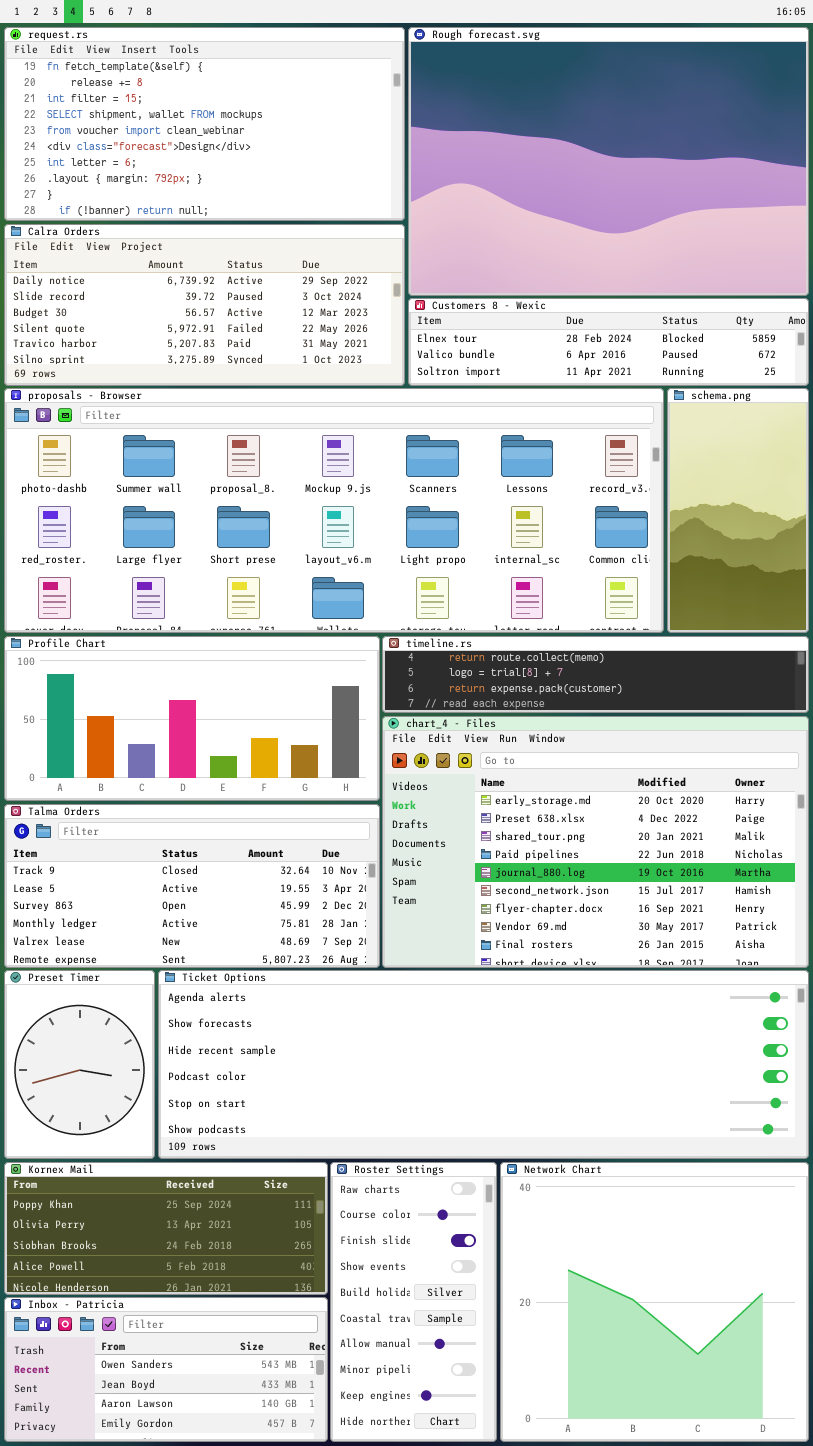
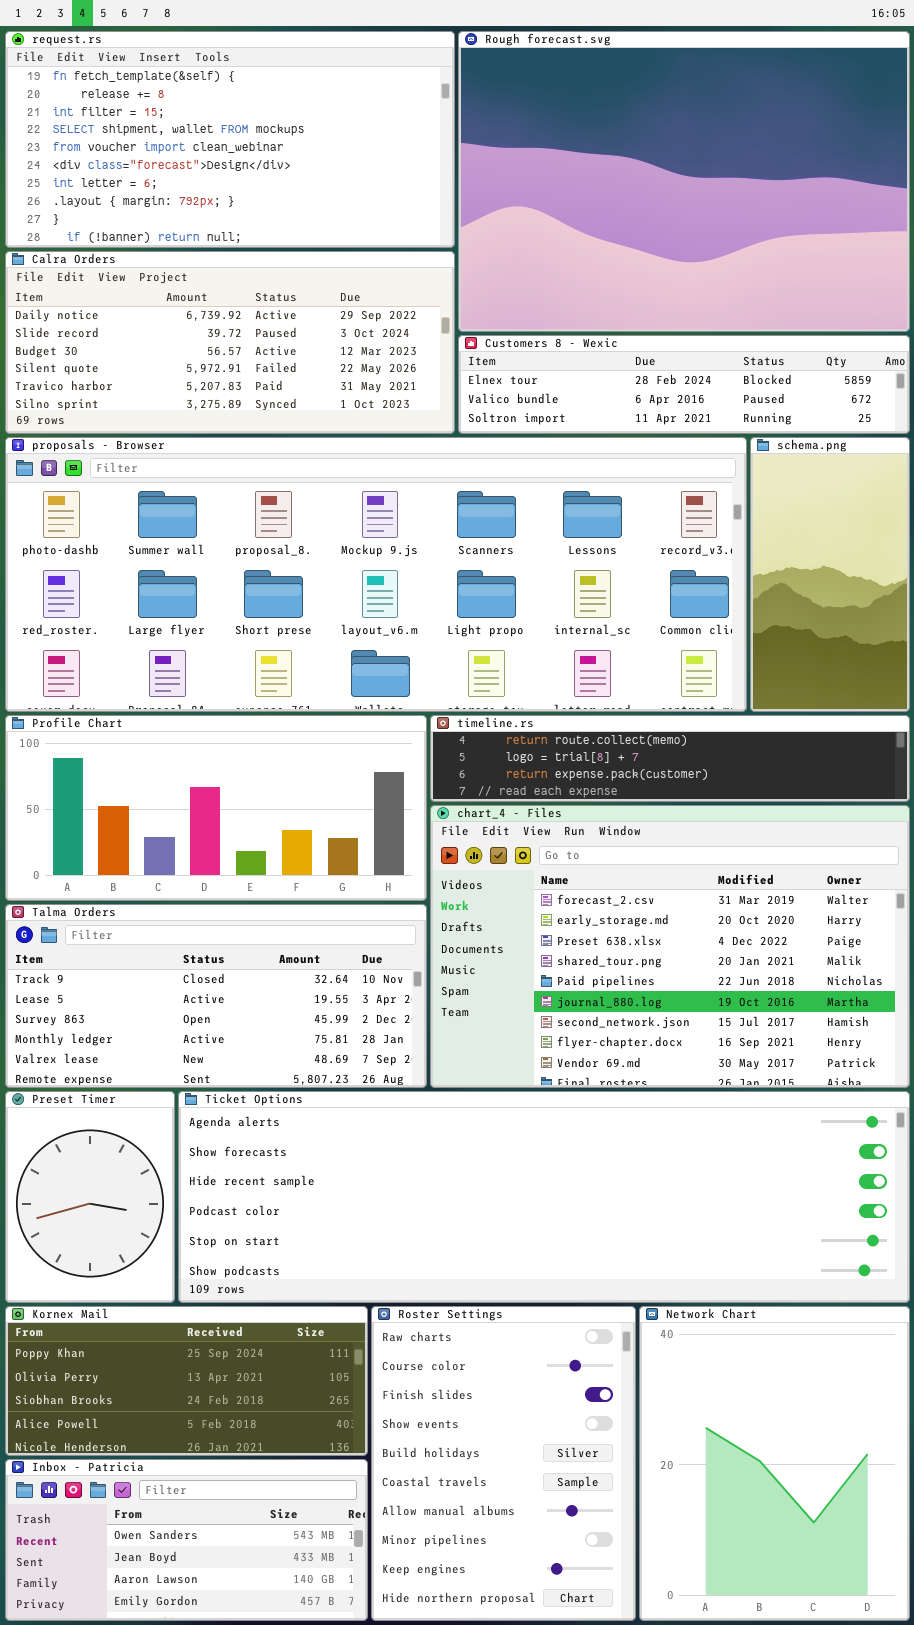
chart_4 - Files: [382,716,809,968] -> [430,805,910,1088], scrolled up 1 row
Roster Settings: [330,1162,497,1442] -> [371,1306,636,1621], resized
Network Chart: [500,1162,809,1442] -> [639,1306,910,1621], resized

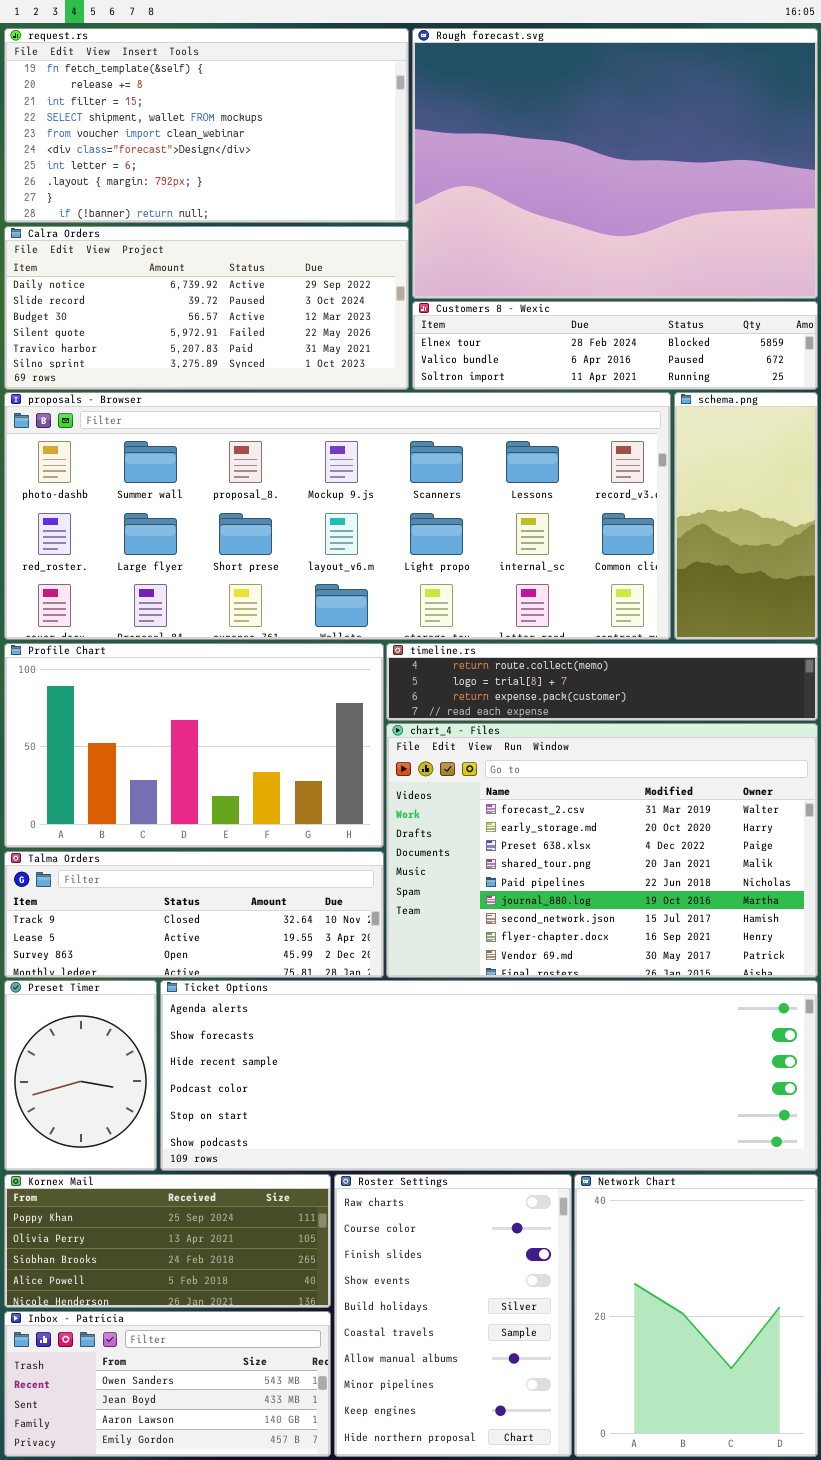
Profile Chart: [5,715,427,901] -> [4,643,384,848], resized
Talma Orders: [5,904,427,1088] -> [4,851,384,978], resized

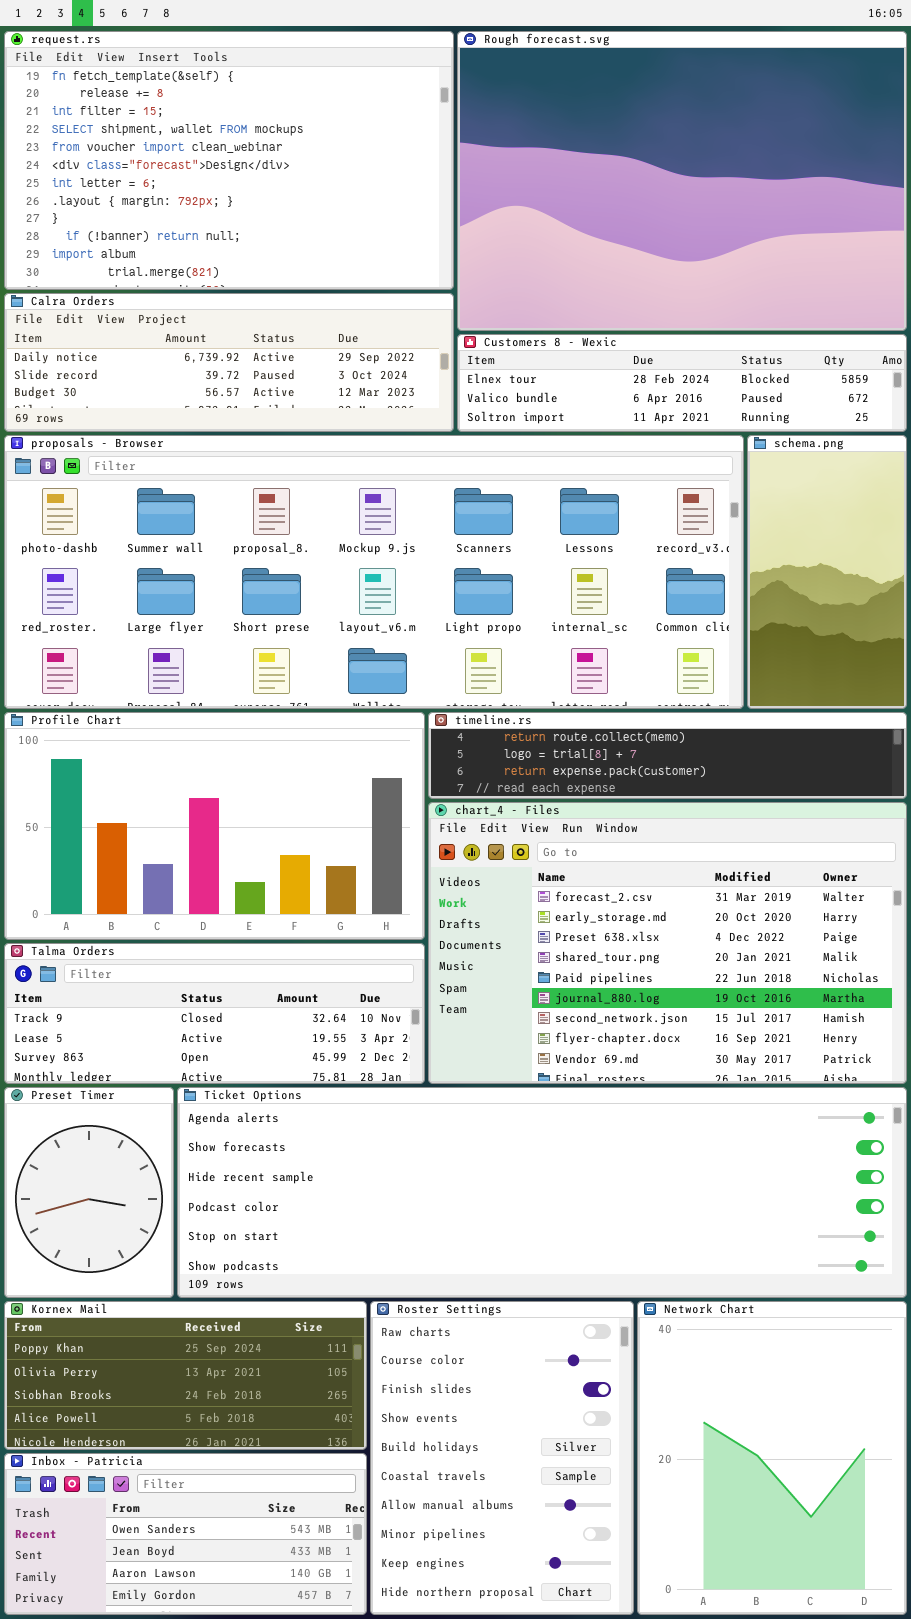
request.rs: [4,28,409,223] -> [4,31,454,290], resized
Calra Orders: [4,226,409,390] -> [4,293,454,432], resized

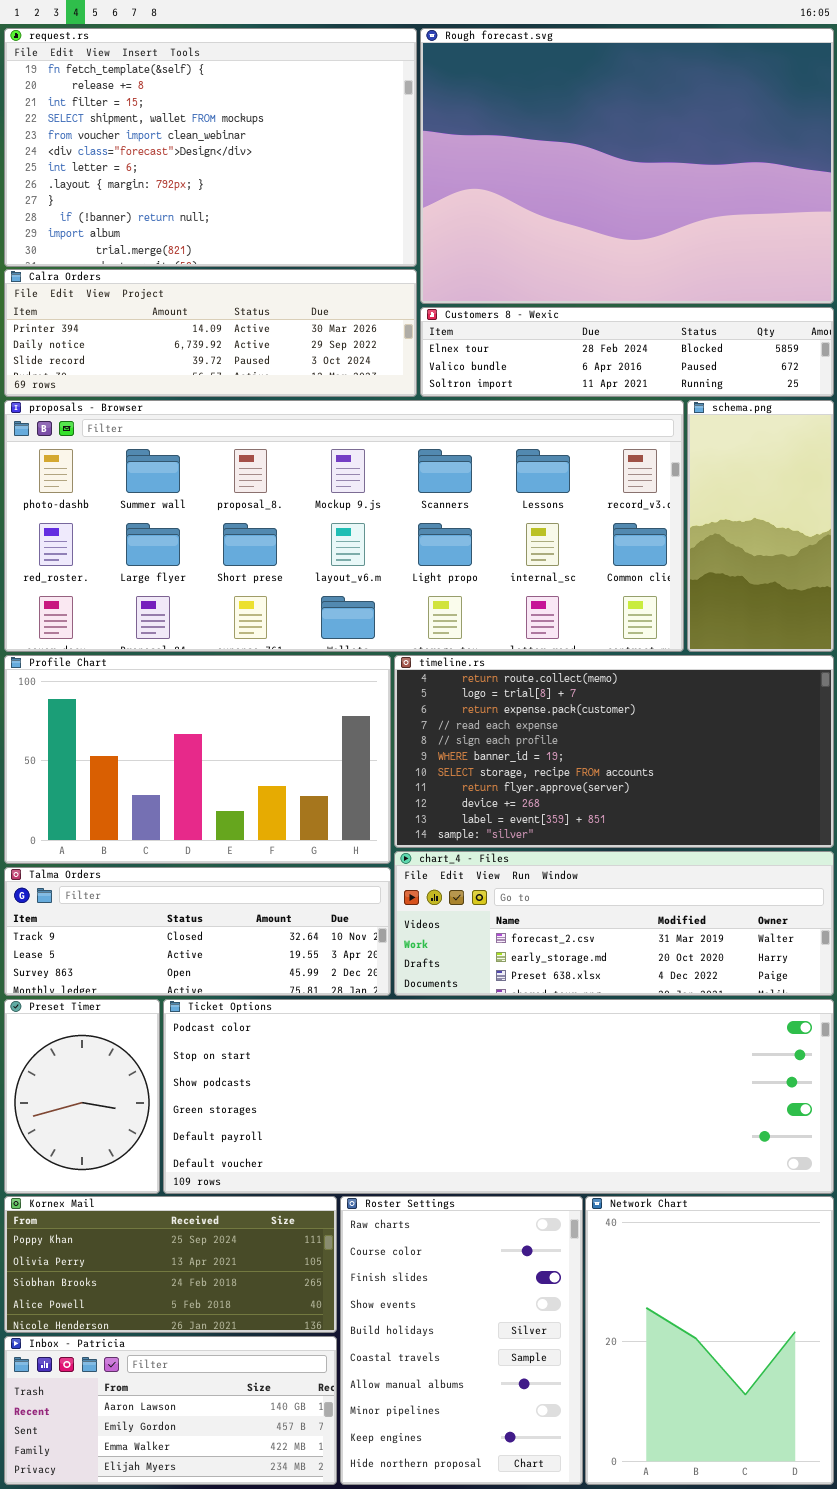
Calra Orders: [4,293,454,432] -> [4,269,417,397], scrolled up 1 row
timeline.rs: [428,712,907,799] -> [394,655,834,848], resized
chart_4 - Files: [428,802,907,1084] -> [394,851,834,996], resized
Ticket Options: [177,1087,907,1298] -> [163,999,834,1194], scrolled down 3 rows
Inbox - Patricia: [4,1453,367,1615] -> [4,1336,337,1485], scrolled down 2 rows

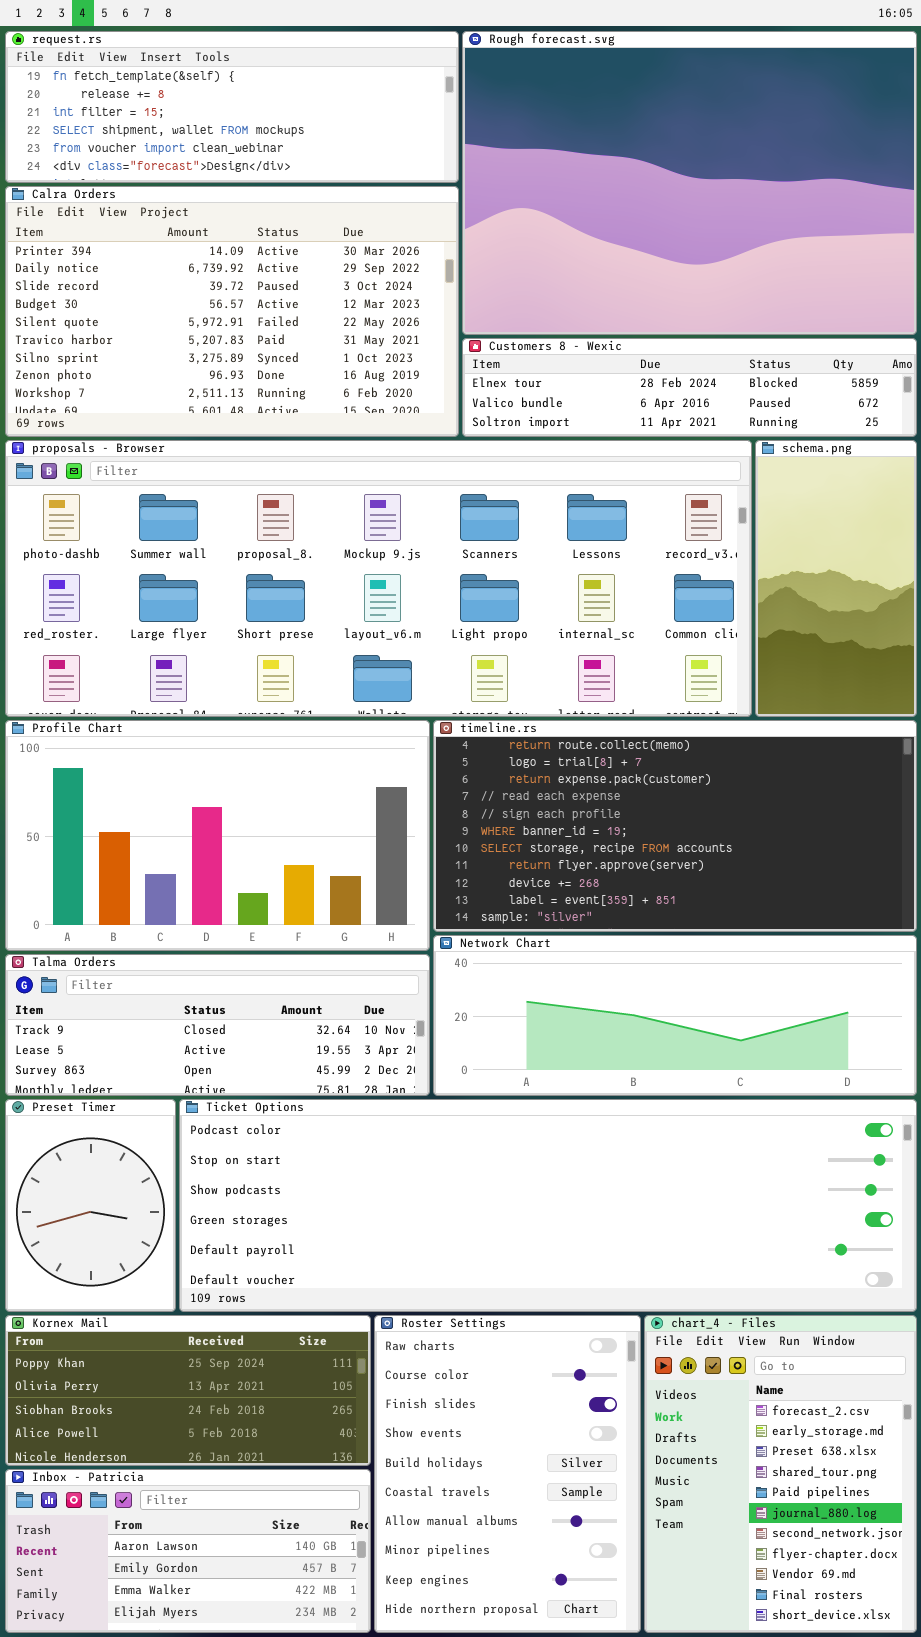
request.rs: [4,28,417,267] -> [5,31,459,183], resized
Calra Orders: [4,269,417,397] -> [5,186,459,437], resized
chart_4 - Files: [394,851,834,996] -> [644,1315,917,1633], moved, resized
Network Chart: [585,1196,834,1485] -> [433,935,917,1096], moved, resized

